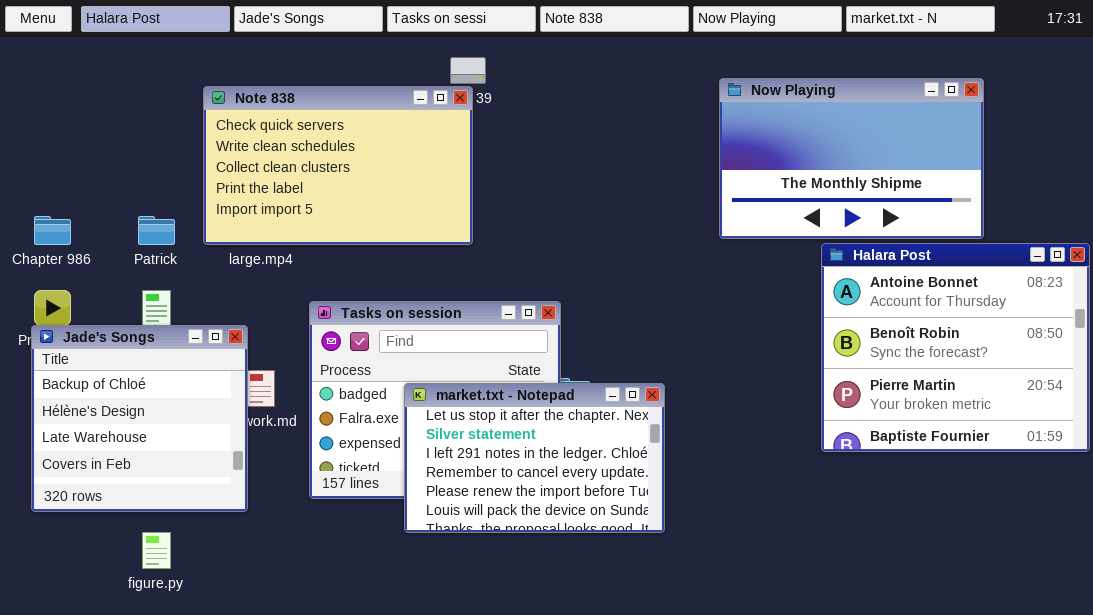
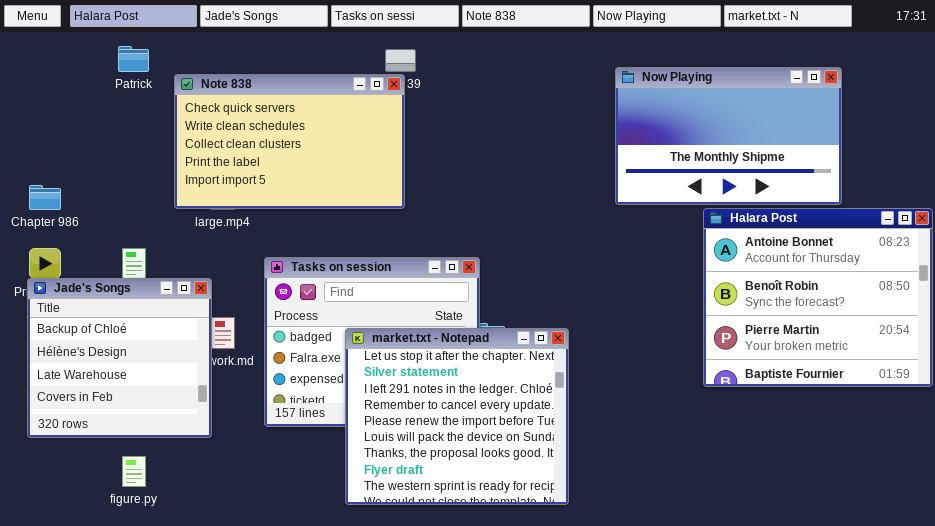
Patrick: [138,216,175,245] -> [118,46,149,72], moved
market.txt - Notepad: [404,383,665,533] -> [345,328,569,505], resized

